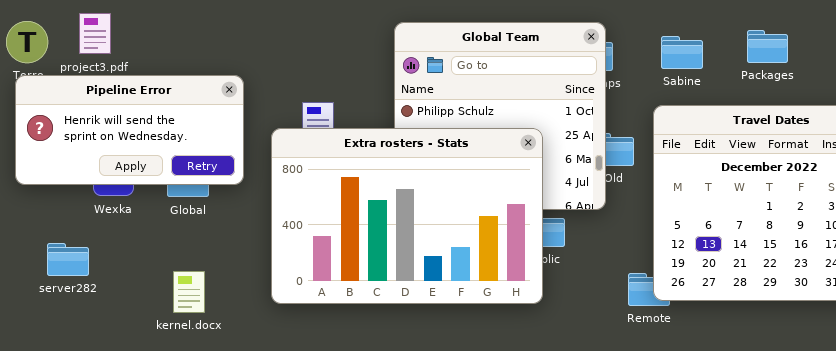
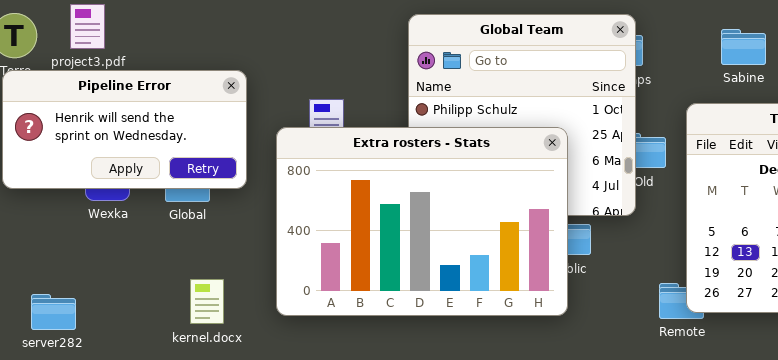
Sabine: [661,36,703,69] -> [721,29,766,65], moved
server282: [47,243,89,276] -> [31,294,76,330], moved
kernel.docx: [173,271,205,313] -> [190,279,224,324], moved

